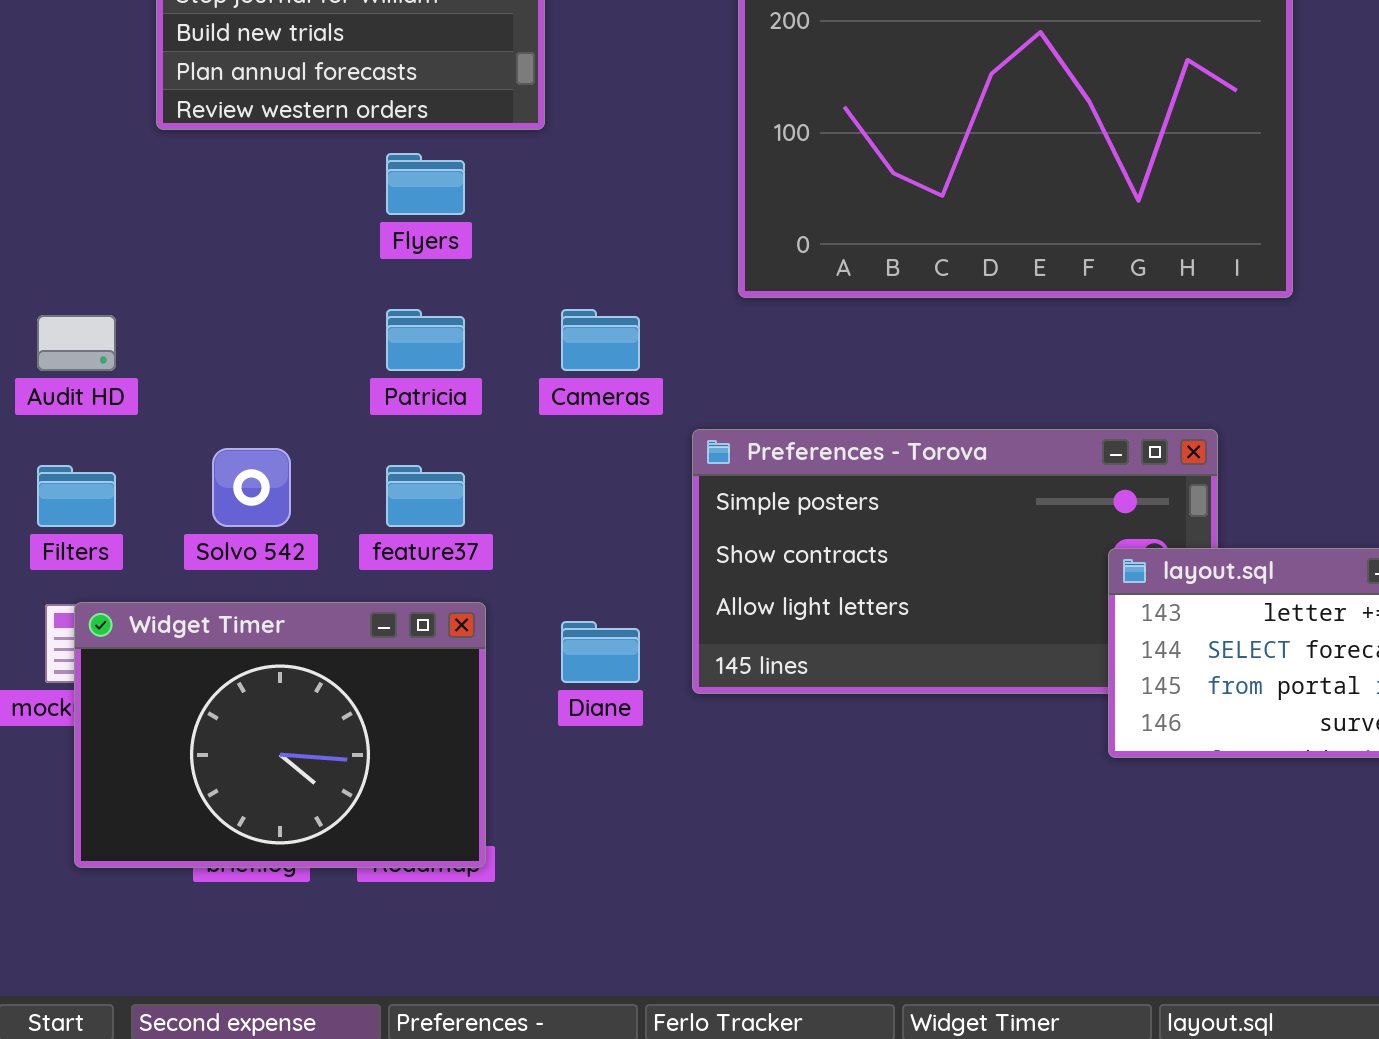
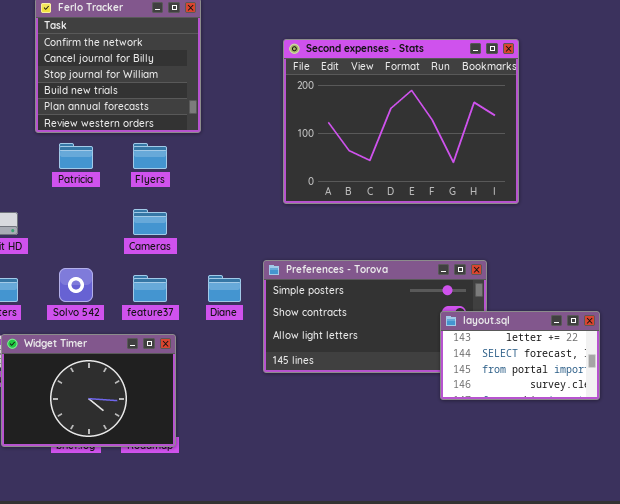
Patricia: [386,309,465,371] -> [59,143,93,169], moved
Cameras: [561,309,640,371] -> [133,209,167,235], moved
Diane: [561,621,640,683] -> [208,275,241,302], moved

